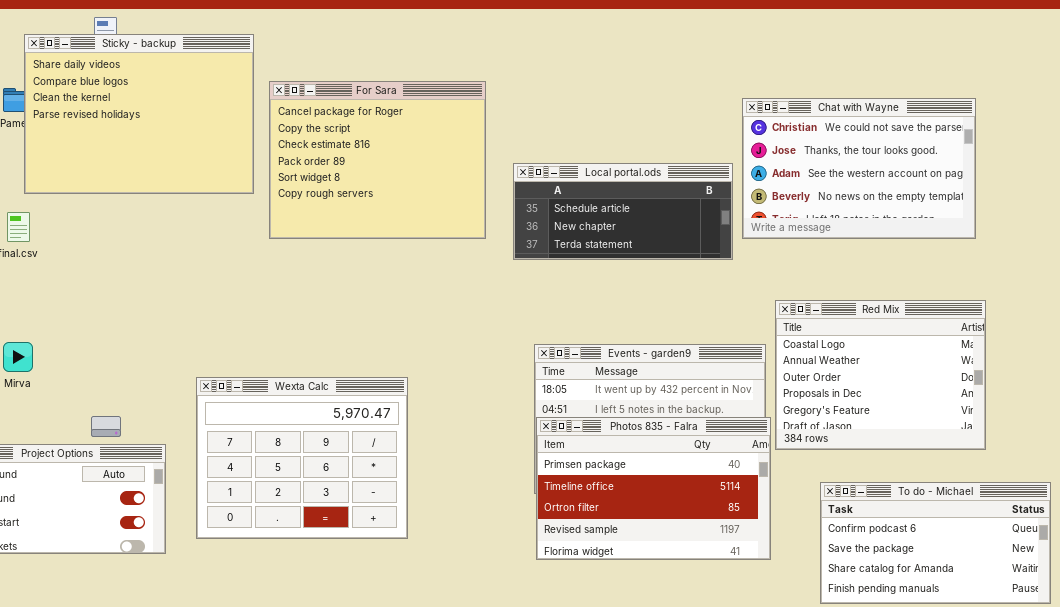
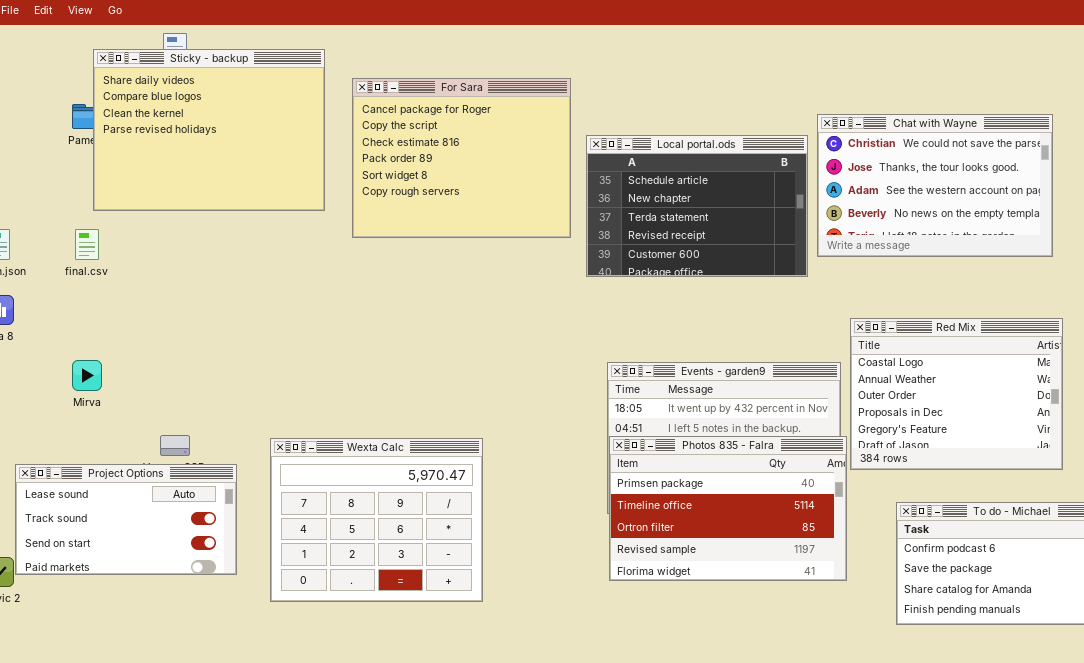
For Sara: [269,81,486,239] -> [352,78,571,238], moved
Local portal.ods: [513,163,733,260] -> [586,135,808,277], resized
Wexta Calc: [196,377,408,539] -> [270,438,483,602], moved

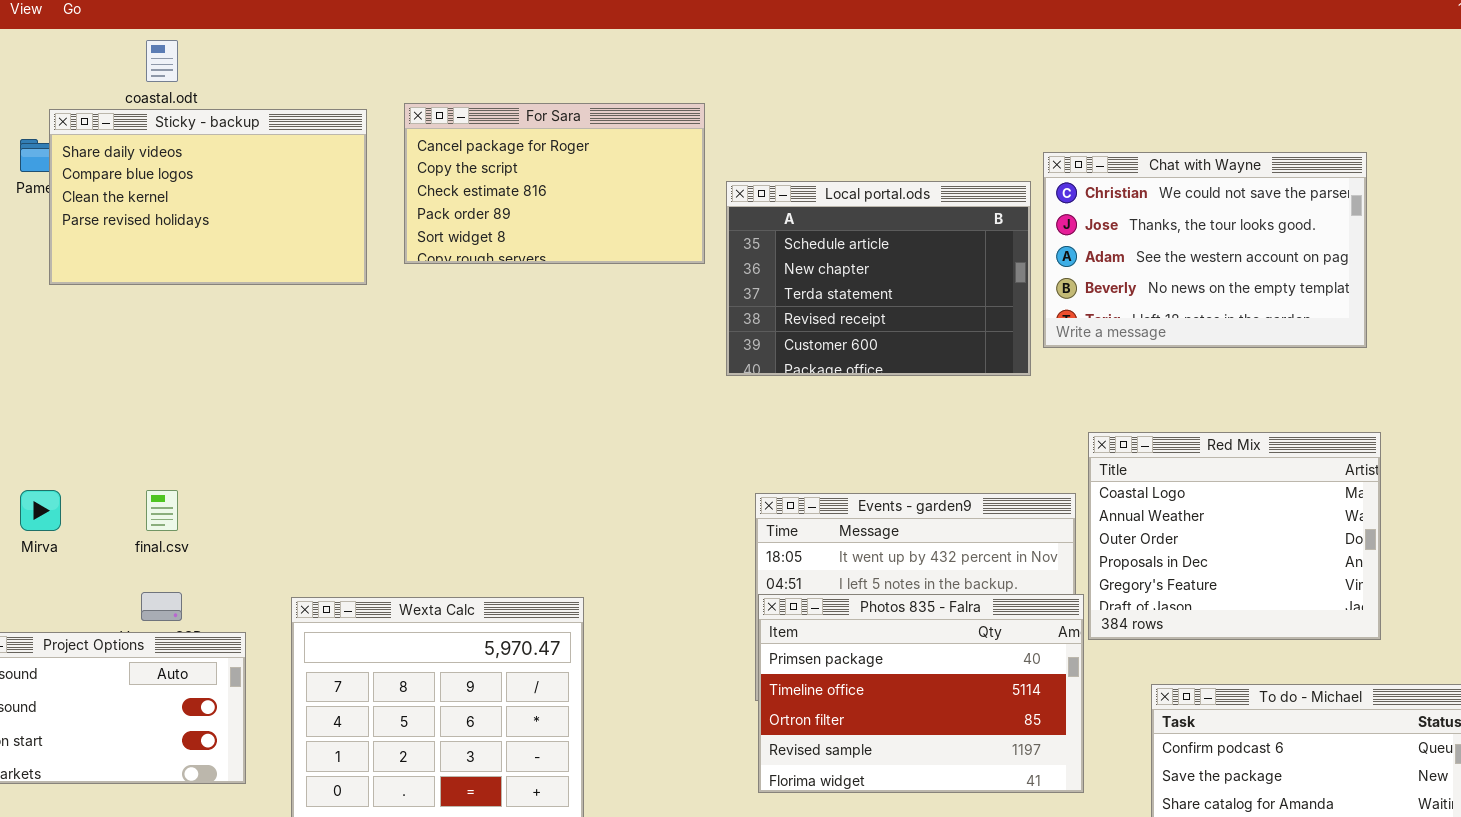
Sticky - backup: [93,49,325,211] -> [49,109,367,285], resized
For Sara: [352,78,571,238] -> [404,103,705,264], resized
final.csv: [75,229,99,260] -> [146,490,178,531], moved

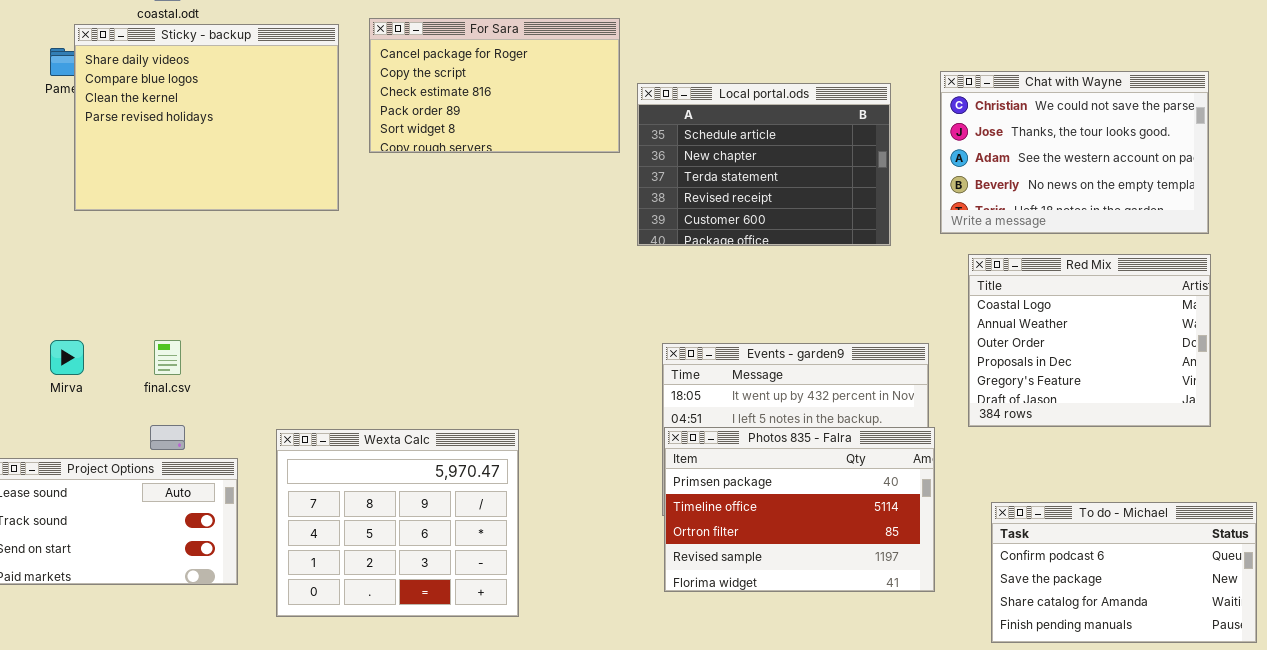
Sticky - backup: [49,109,367,285] -> [74,24,339,211], resized
Chat with Wayne: [1043,152,1367,348] -> [940,71,1209,234], moved
Red Mix: [1088,432,1381,640] -> [968,254,1211,427], moved

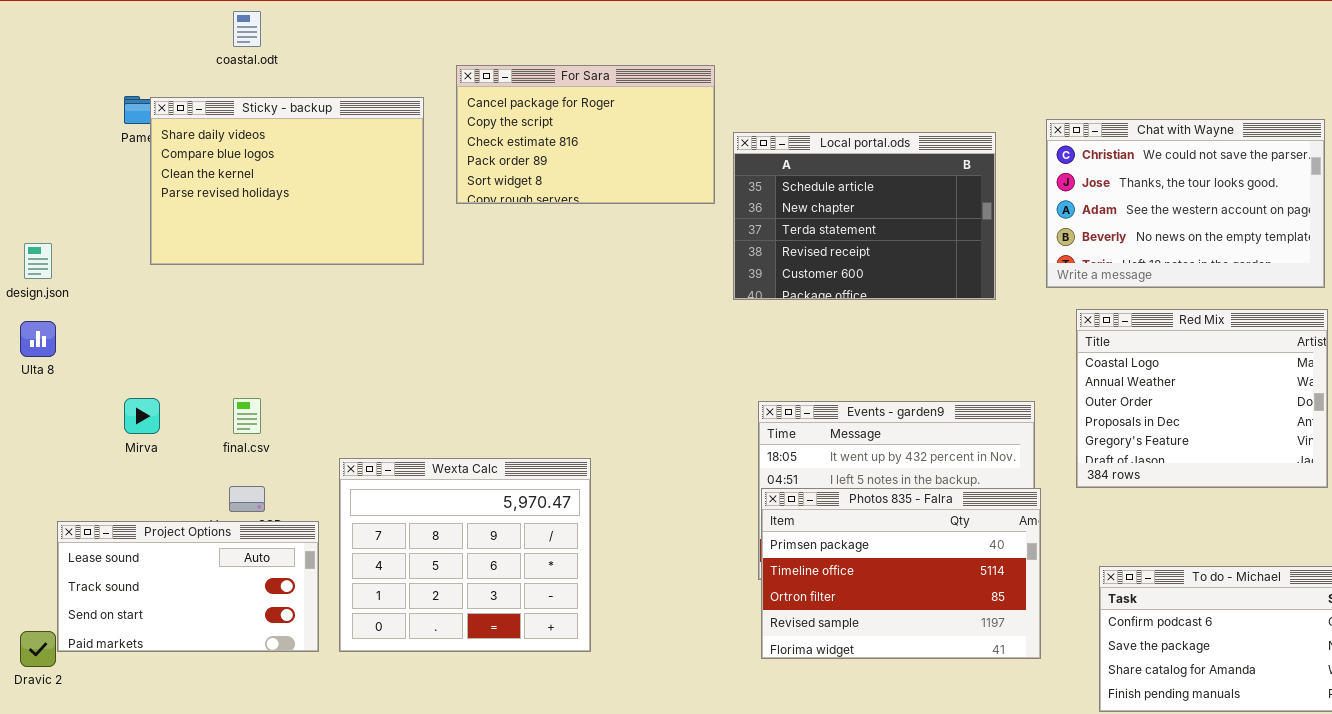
Sticky - backup: [74,24,339,211] -> [150,97,424,265], resized
Wexta Calc: [276,429,519,617] -> [339,458,591,652], moved

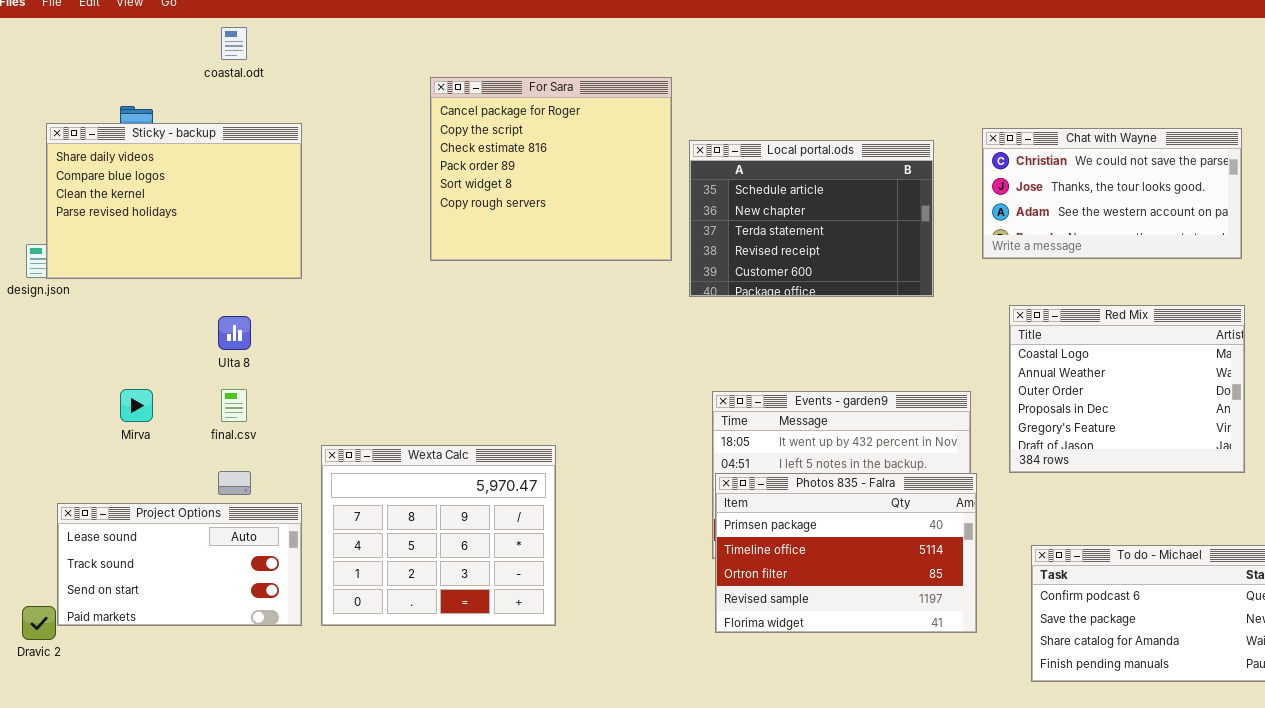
For Sara: [456,65,715,204] -> [430,77,672,261], resized
Sticky - backup: [150,97,424,265] -> [46,123,302,279], moved
Chat with Wayne: [1046,119,1325,288] -> [982,128,1242,259], resized
Ulta 8: [20,321,56,357] -> [218,316,251,350], moved

